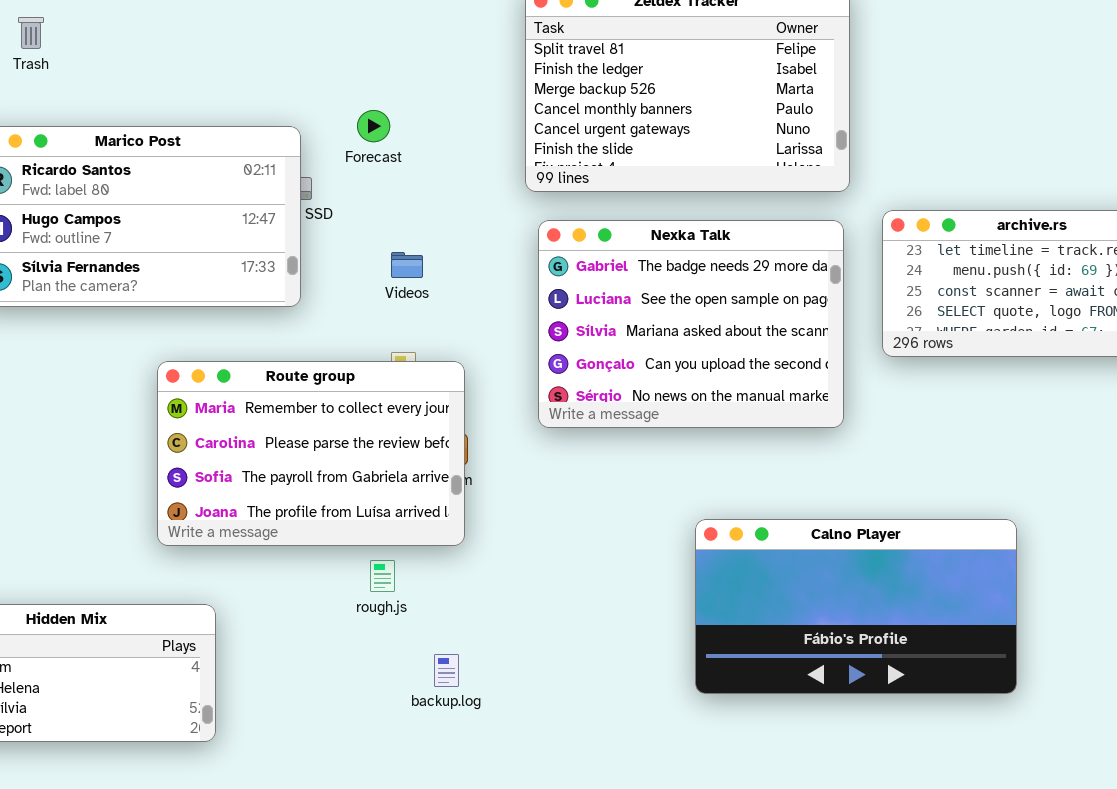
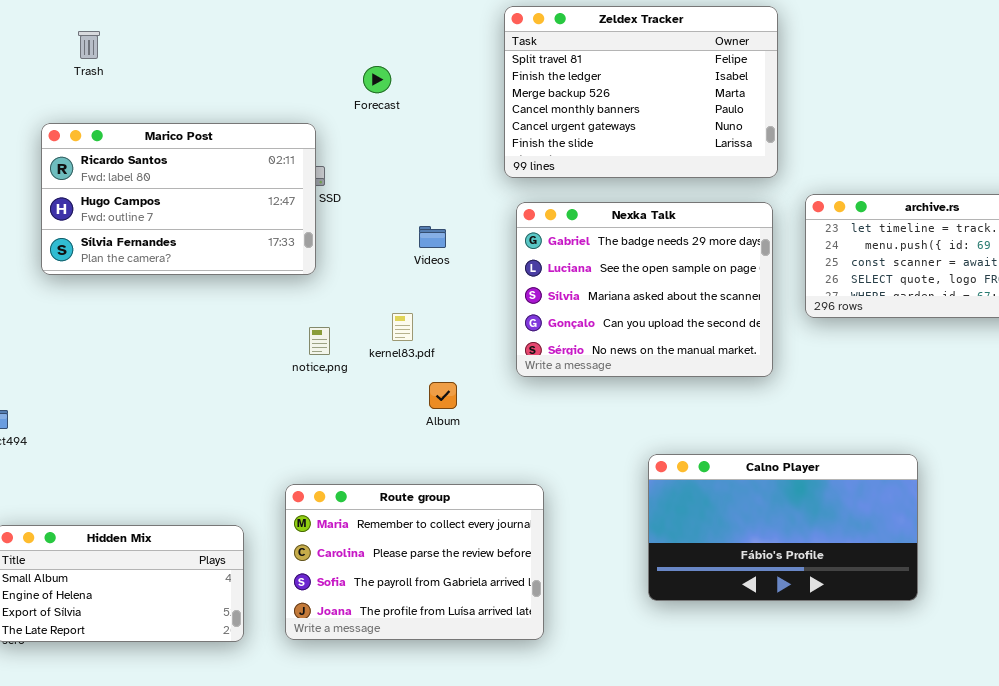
Forecast: [357,110,390,142] -> [363,66,391,93], moved
Videos: [391,252,423,278] -> [419,226,446,248], moved
Route group: [157,361,465,546] -> [285,484,544,640], moved

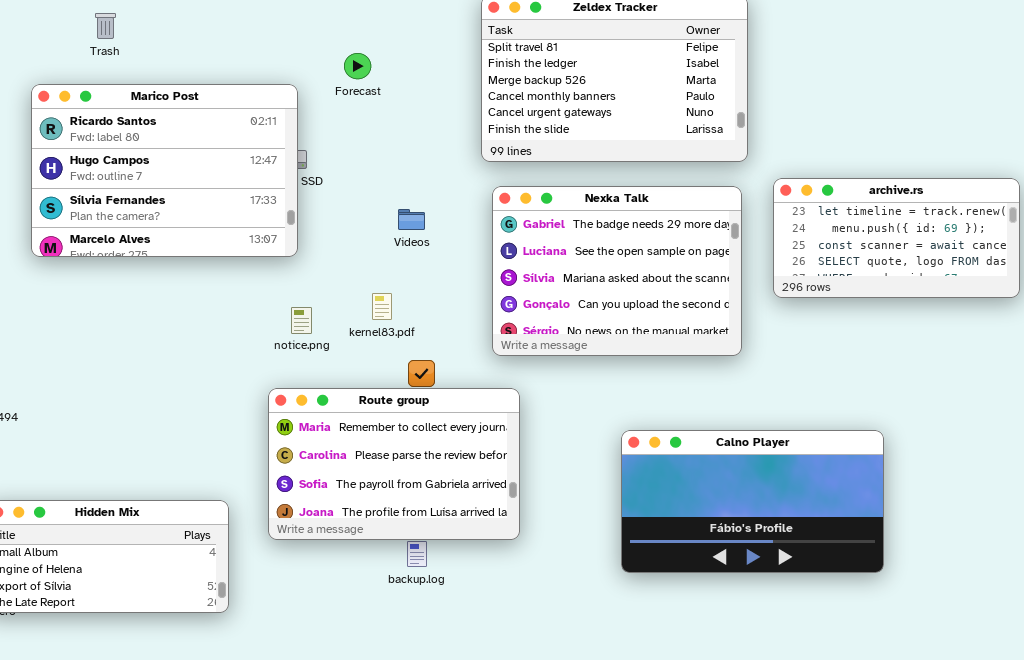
Trash: [78,31,100,59] -> [95,13,116,39], moved
Marico Post: [41,123,316,275] -> [31,84,298,257], resized
Route group: [285,484,544,640] -> [268,388,520,540], moved

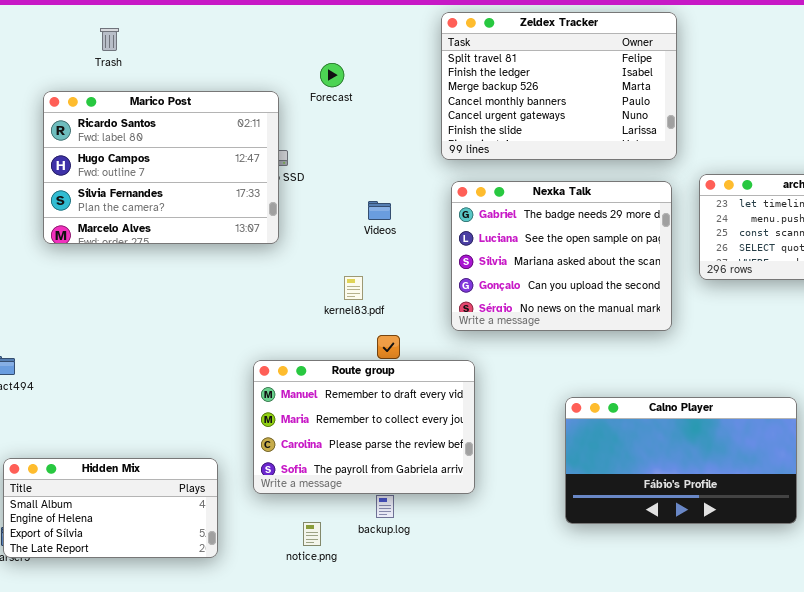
notice.png: [291,307,312,334] -> [303,522,321,546], moved
Route group: [268,388,520,540] -> [253,360,475,494], scrolled up 1 row

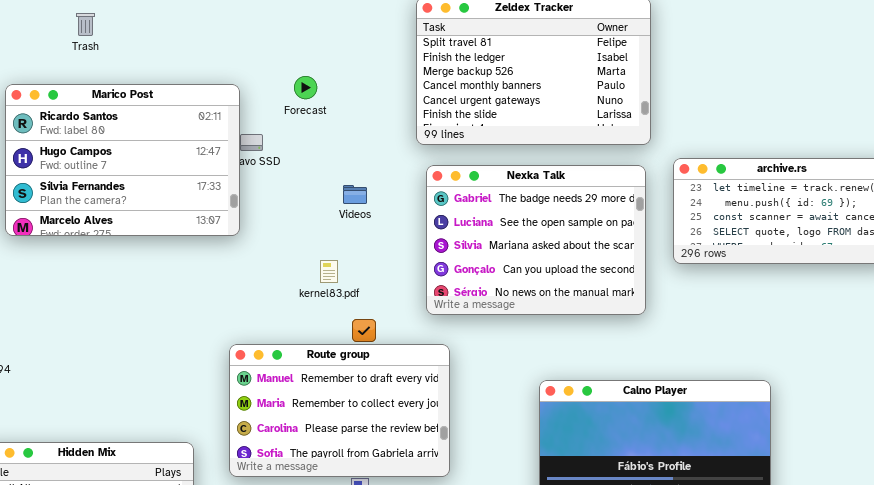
Forecast: [320,63,344,87] -> [294,76,317,99], moved
Marico Post: [43,91,279,244] -> [5,84,240,236], moved

